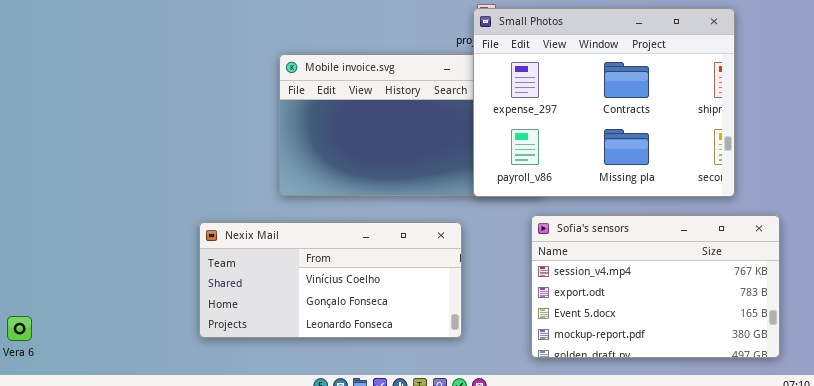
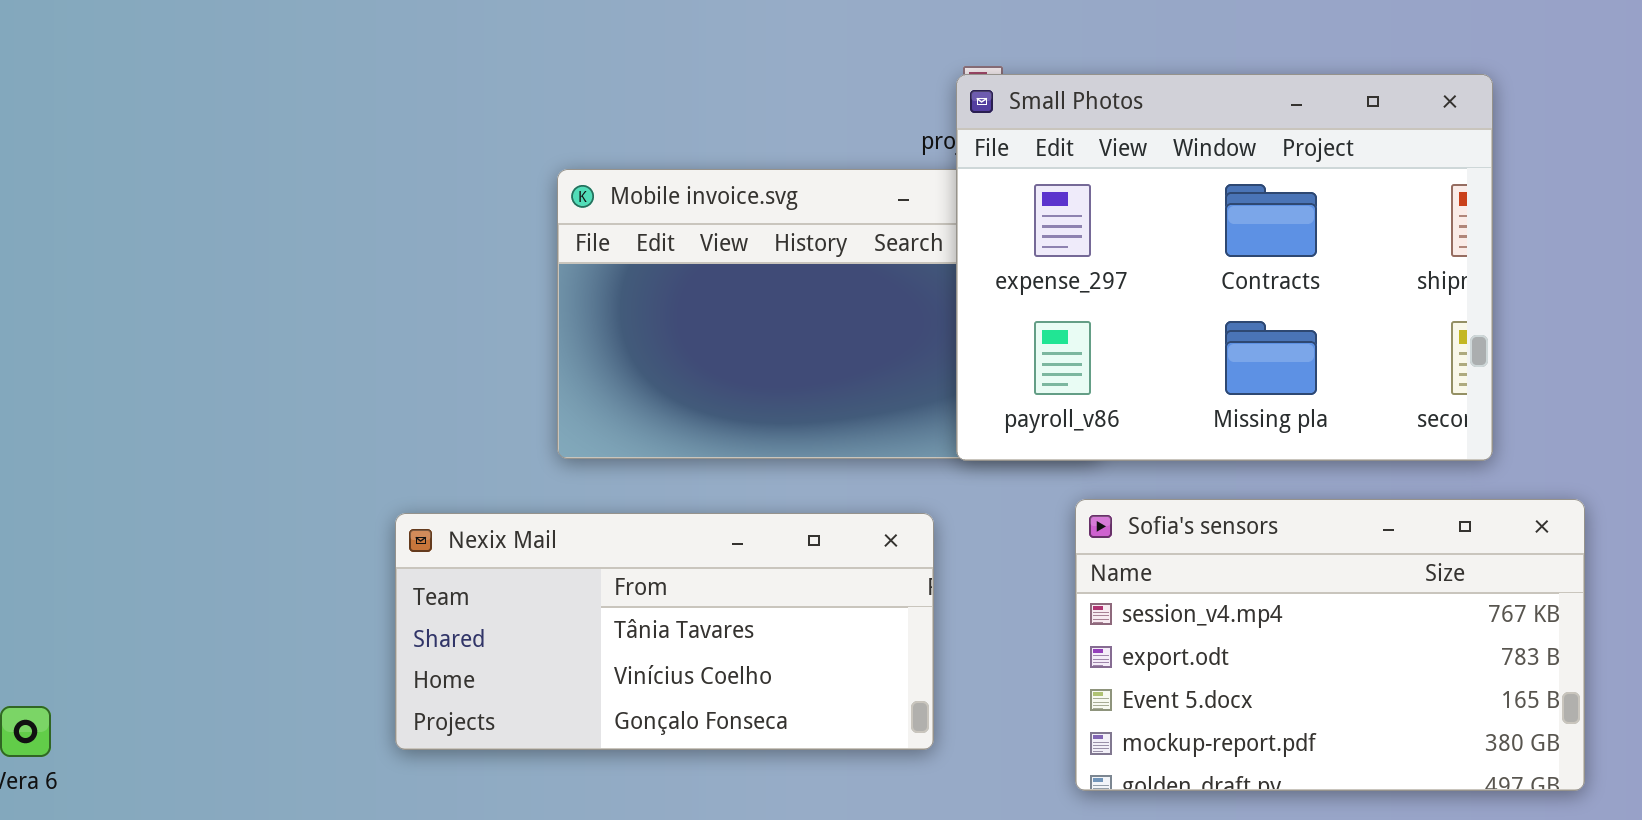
Nexix Mail: [199,222,462,338] -> [395,513,934,750], scrolled up 1 row

